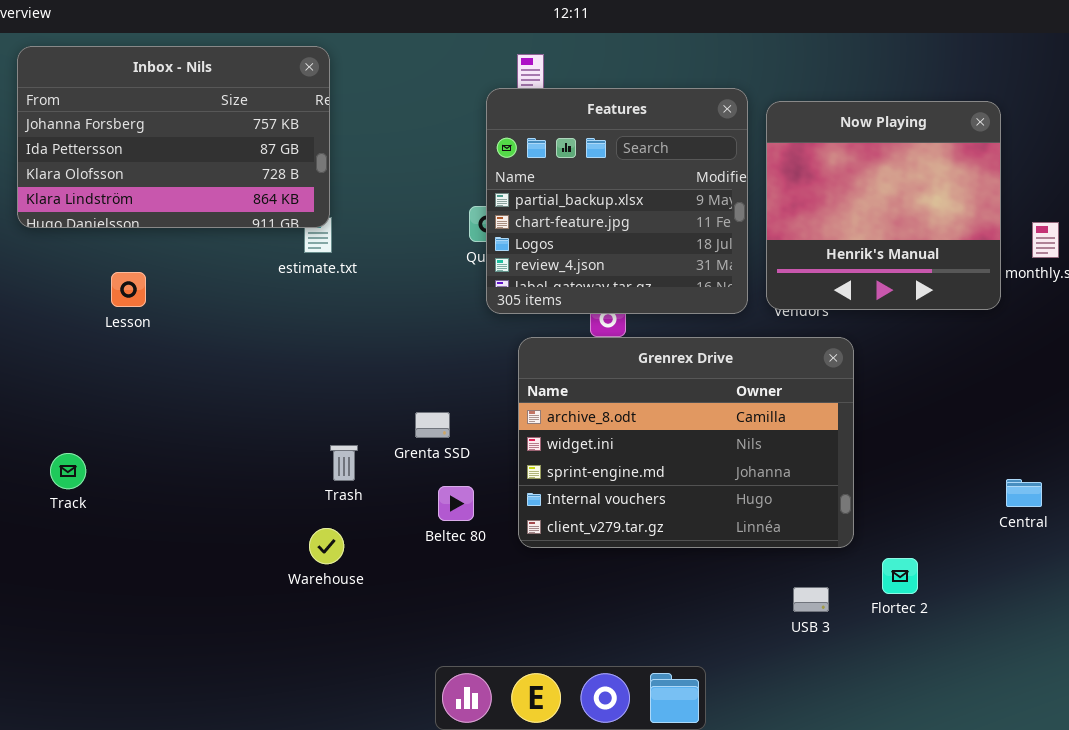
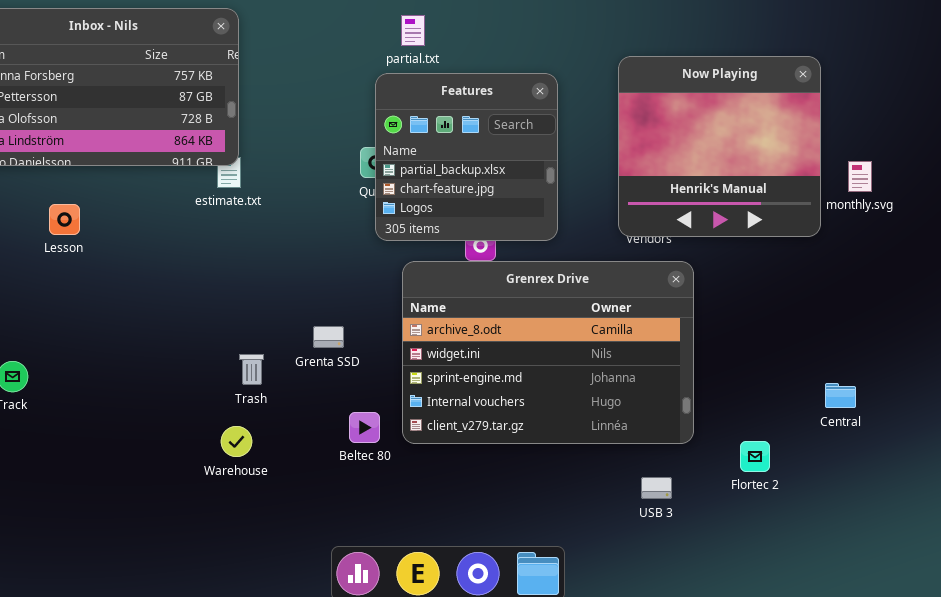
Features: [486,88,748,314] -> [375,73,558,241], resized
Beltec 80: [438,486,474,521] -> [349,412,380,443], moved
Flortec 2: [882,558,918,594] -> [740,441,770,472], moved

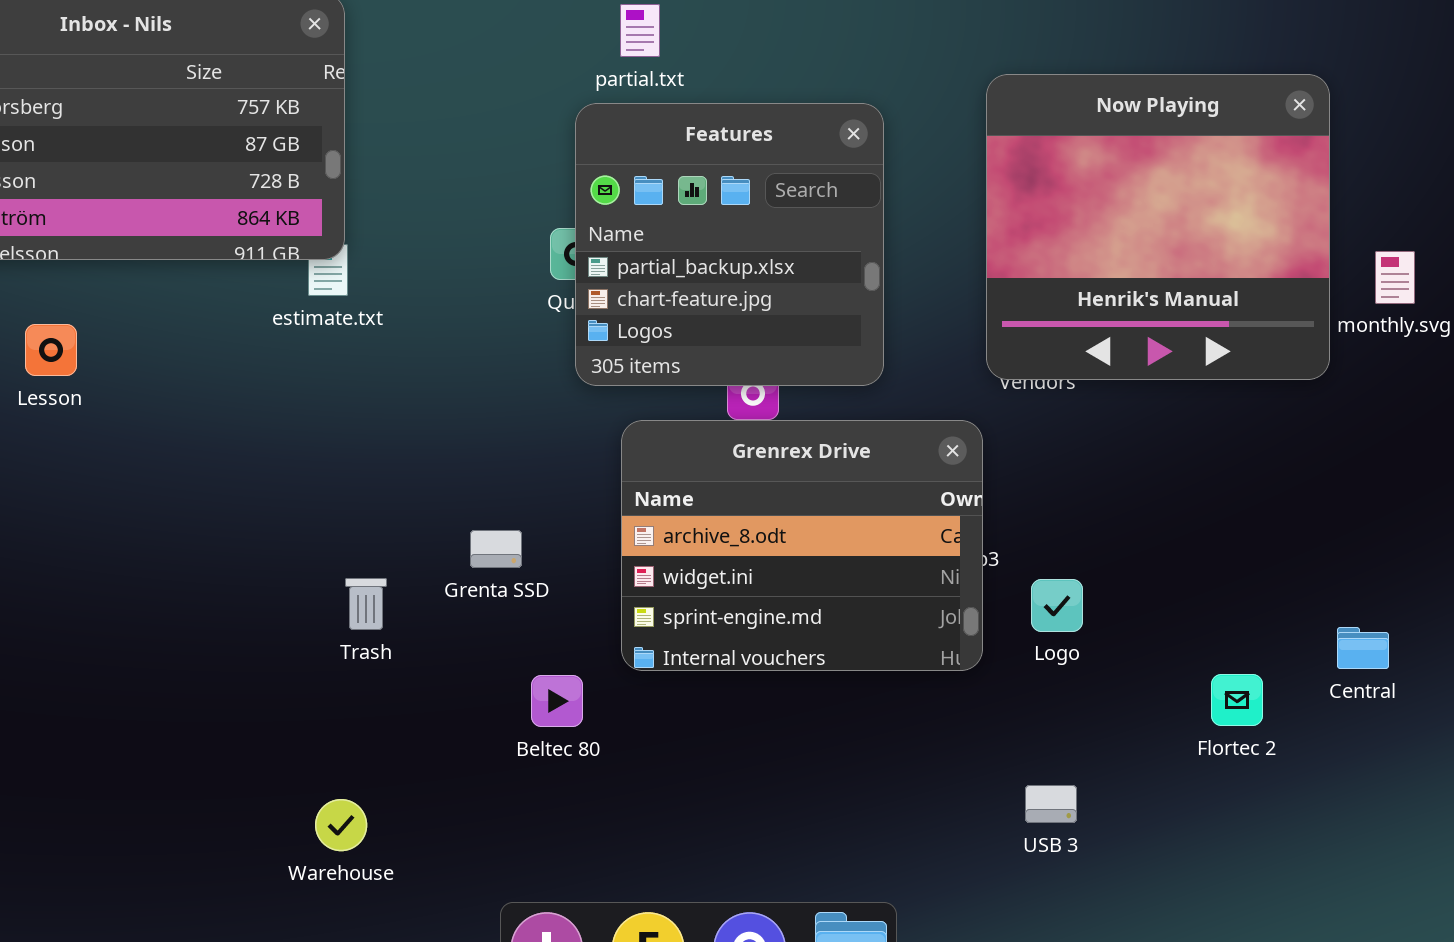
Grenrex Drive: [402,261,694,444] -> [621,420,983,671], resized
Warehouse: [221,426,252,457] -> [315,799,367,851], moved
Flortec 2: [740,441,770,472] -> [1211,674,1263,726], moved

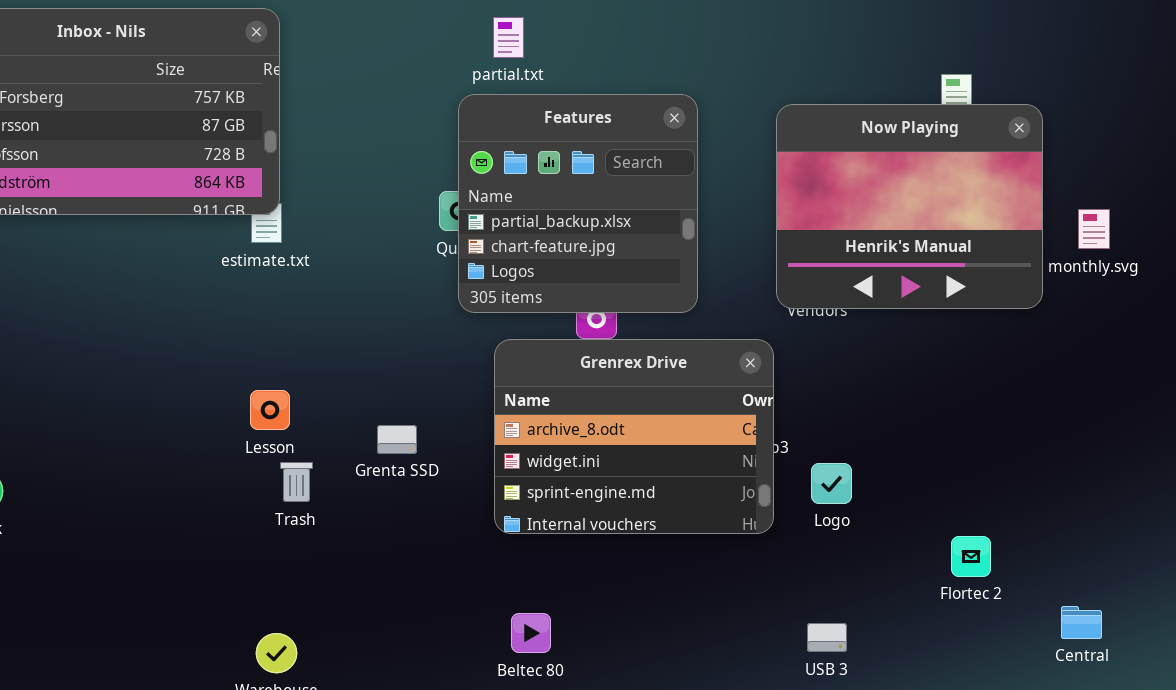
Now Playing: [986,74,1330,380] -> [776,104,1043,309], resized
Lesson: [25,324,77,376] -> [250,390,290,430], moved
Central: [1337,627,1389,669] -> [1061,606,1102,639], moved
Beltec 80: [531,675,583,727] -> [511,613,551,653], moved

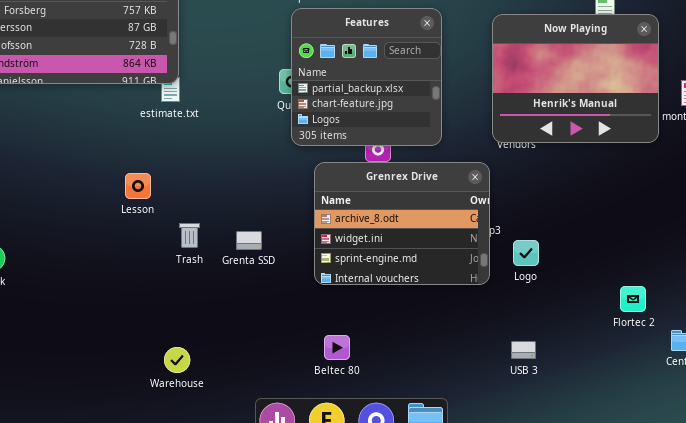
Lesson: [250,390,290,430] -> [125,173,151,199], moved
Grenta SSD: [377,425,417,454] -> [236,231,262,250], moved
Trash: [280,462,313,502] -> [179,223,200,248], moved
Flortec 2: [951,536,991,577] -> [620,286,646,312], moved

